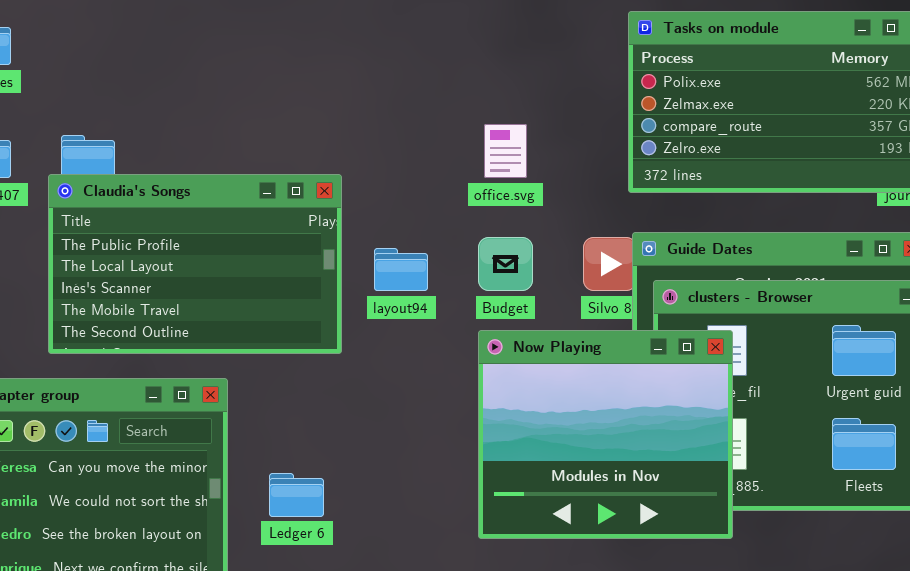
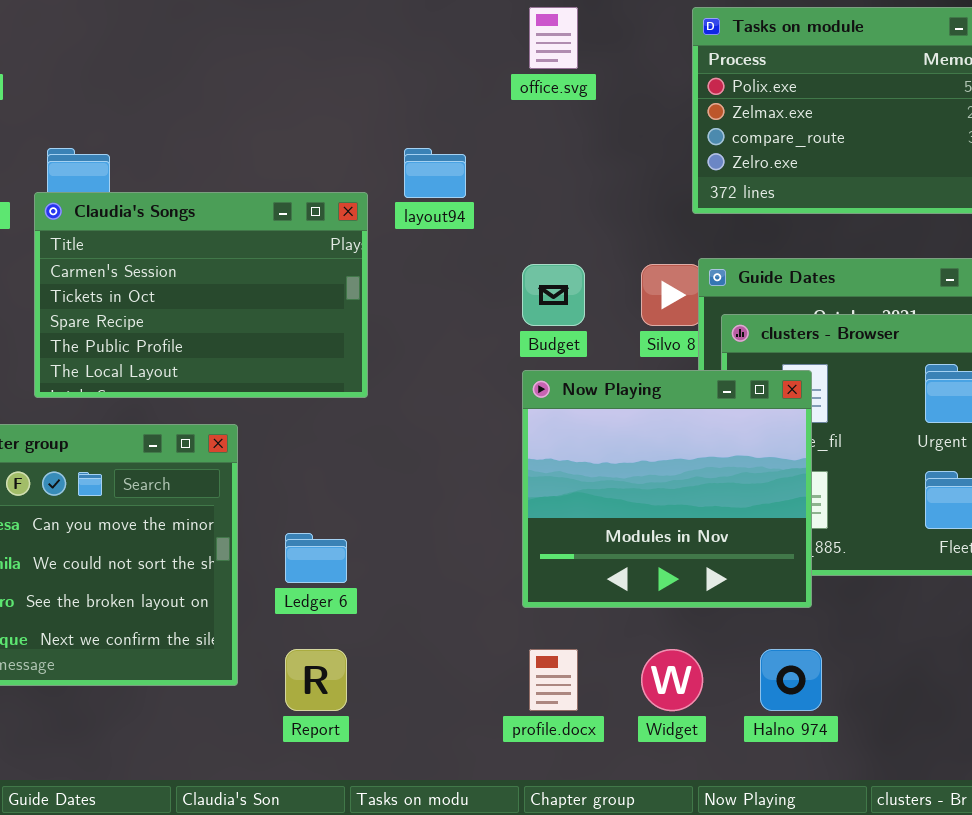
office.svg: [484,124,527,178] -> [529,7,578,69], moved
Claudia's Songs: [48,174,342,354] -> [34,192,368,398], scrolled up 3 rows
layout94: [374,248,428,291] -> [404,148,466,198], moved

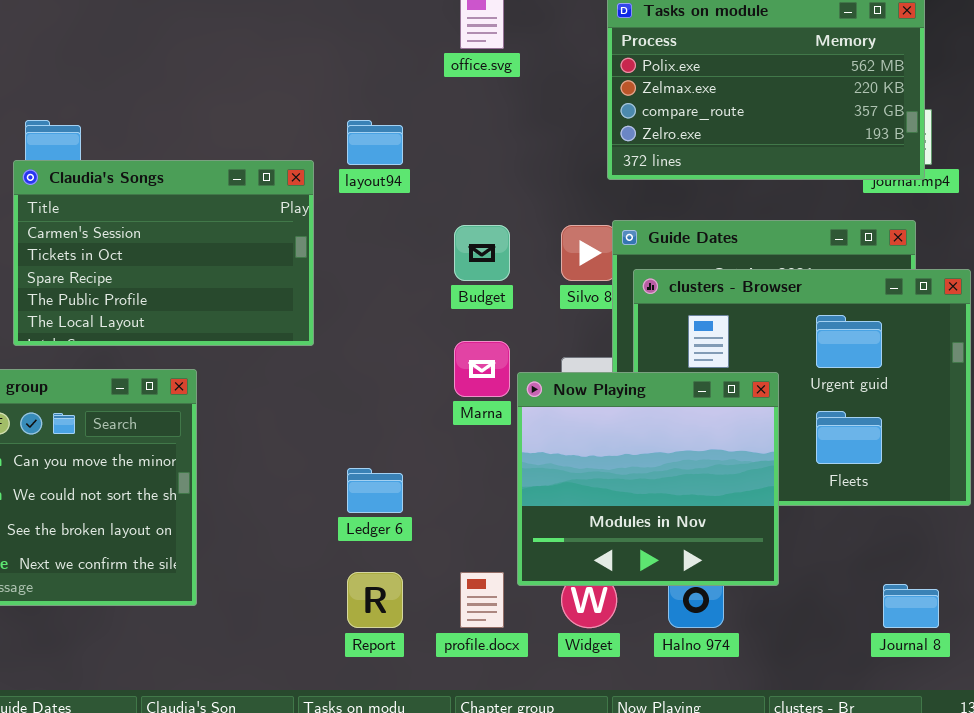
Now Playing: [522,370,812,608] -> [517,372,779,586], moved
Ledger 6: [285,533,347,583] -> [347,468,403,513], moved
Report: [285,649,347,711] -> [347,572,403,628], moved

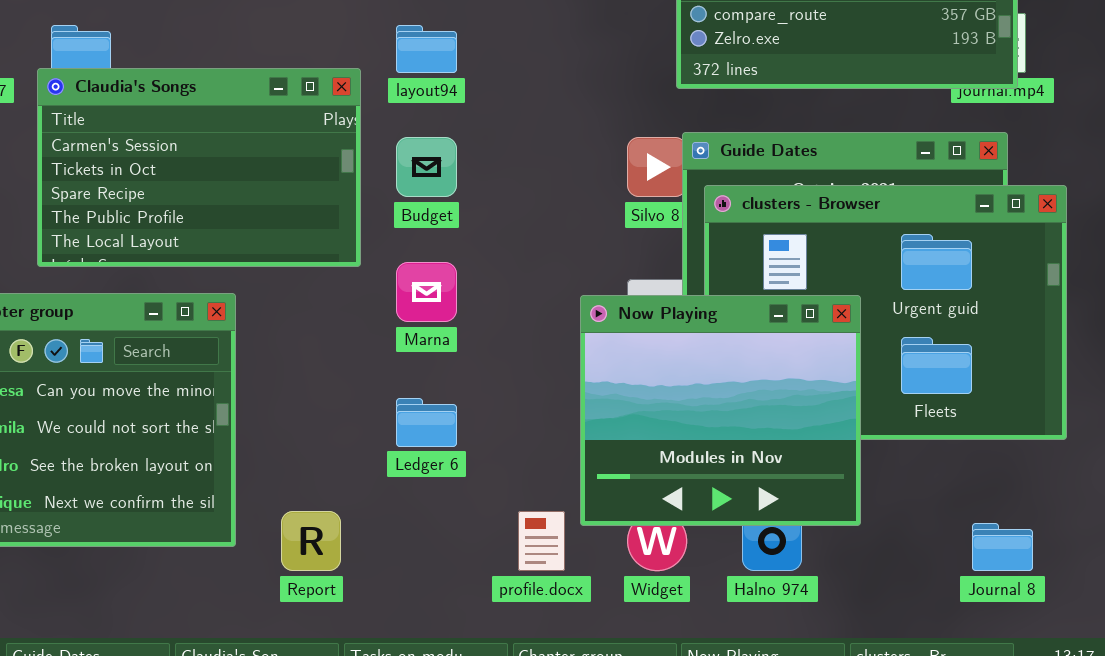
Budget: [454,225,510,281] -> [396,137,457,197], moved
Marna: [454,341,510,397] -> [396,262,457,322], moved
Report: [347,572,403,628] -> [281,511,341,571], moved

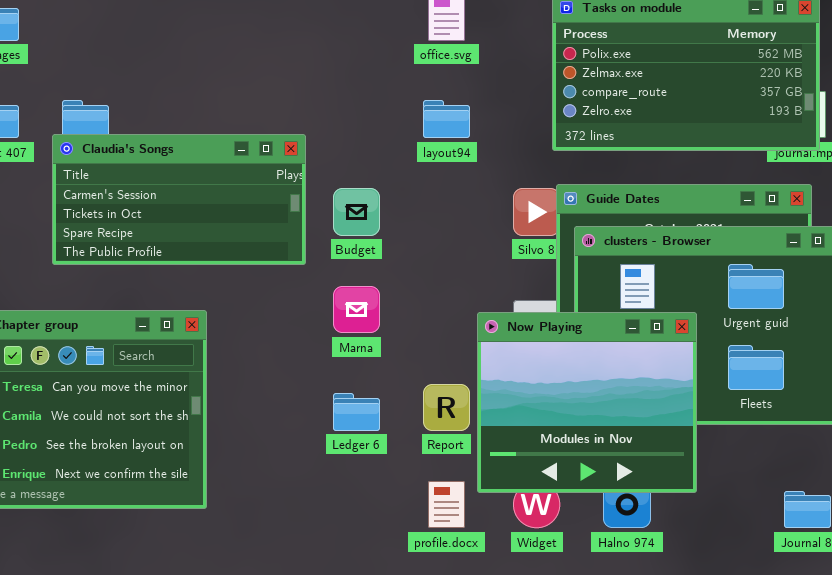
layout94: [396,25,457,73] -> [423,100,470,138], moved
Claudia's Songs: [37,68,361,267] -> [52,134,306,265], resized
Report: [281,511,341,571] -> [423,384,470,431], moved

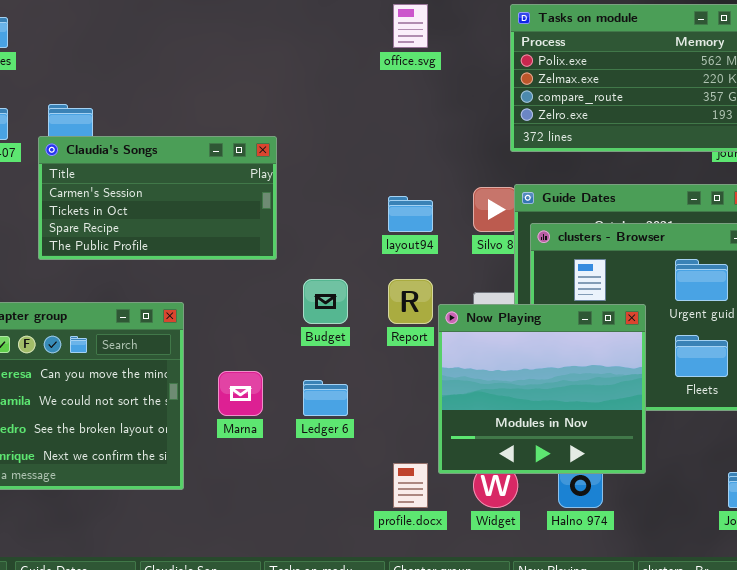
layout94: [423,100,470,138] -> [388,196,433,232], moved
Budget: [333,188,380,236] -> [303,279,348,324], moved
Marna: [333,286,380,333] -> [218,371,263,416], moved
Report: [423,384,470,431] -> [388,279,433,324], moved

